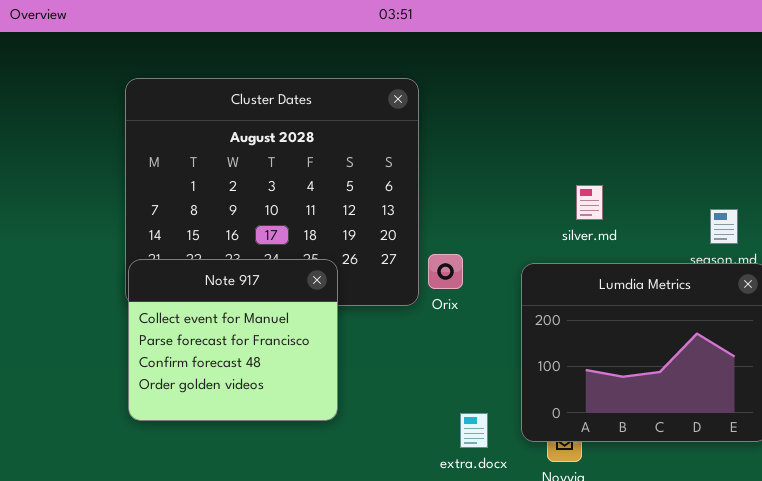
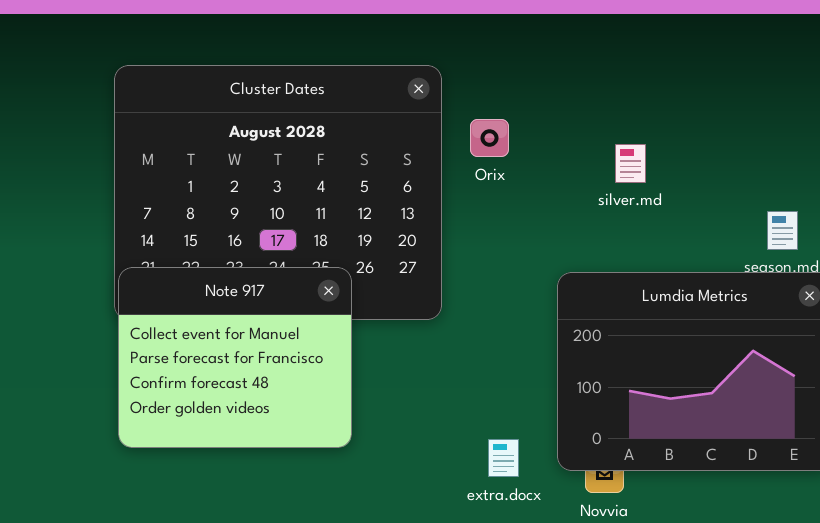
silver.md: [576,185,603,220] -> [615,144,646,183], moved
Orix: [428,254,463,289] -> [470,119,509,157], moved

